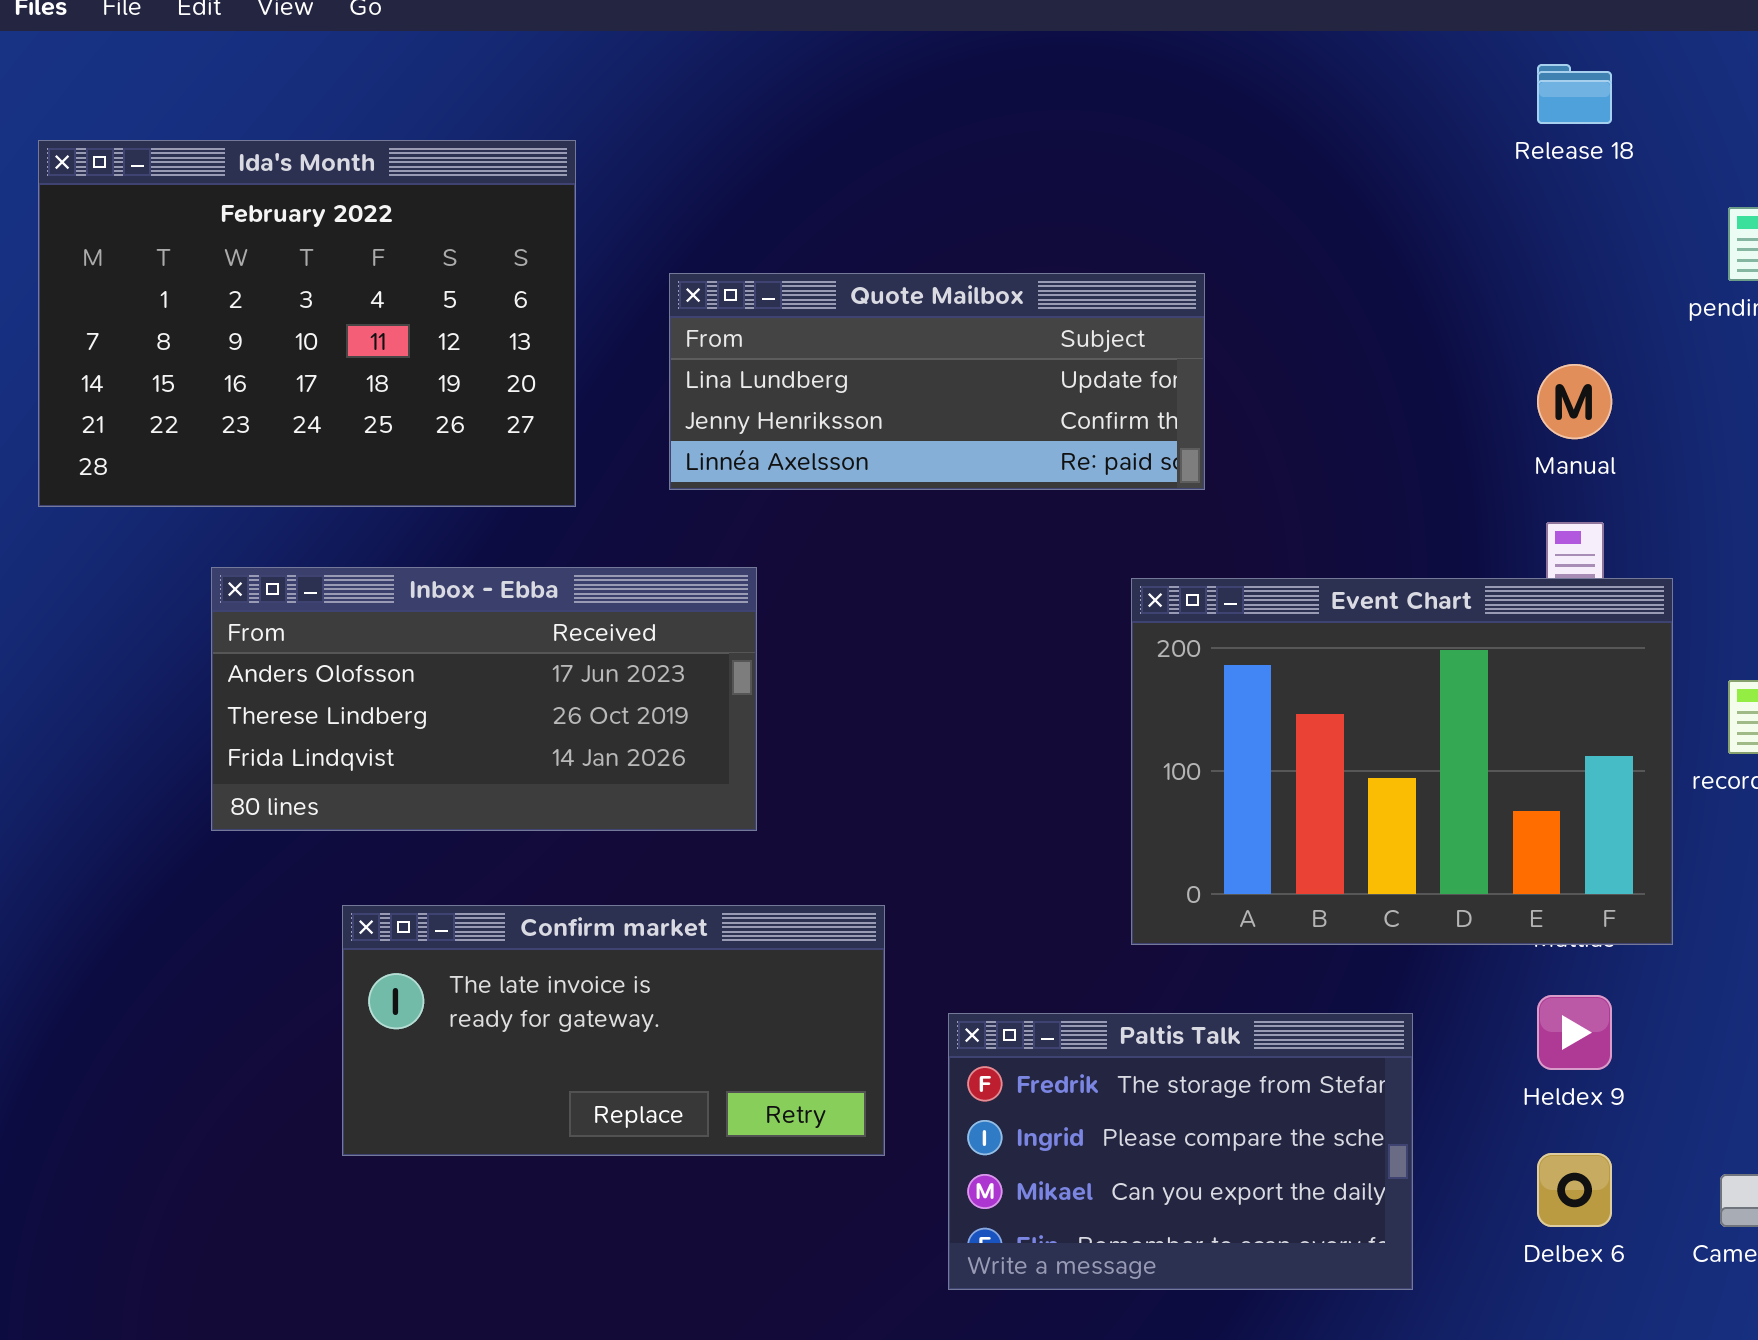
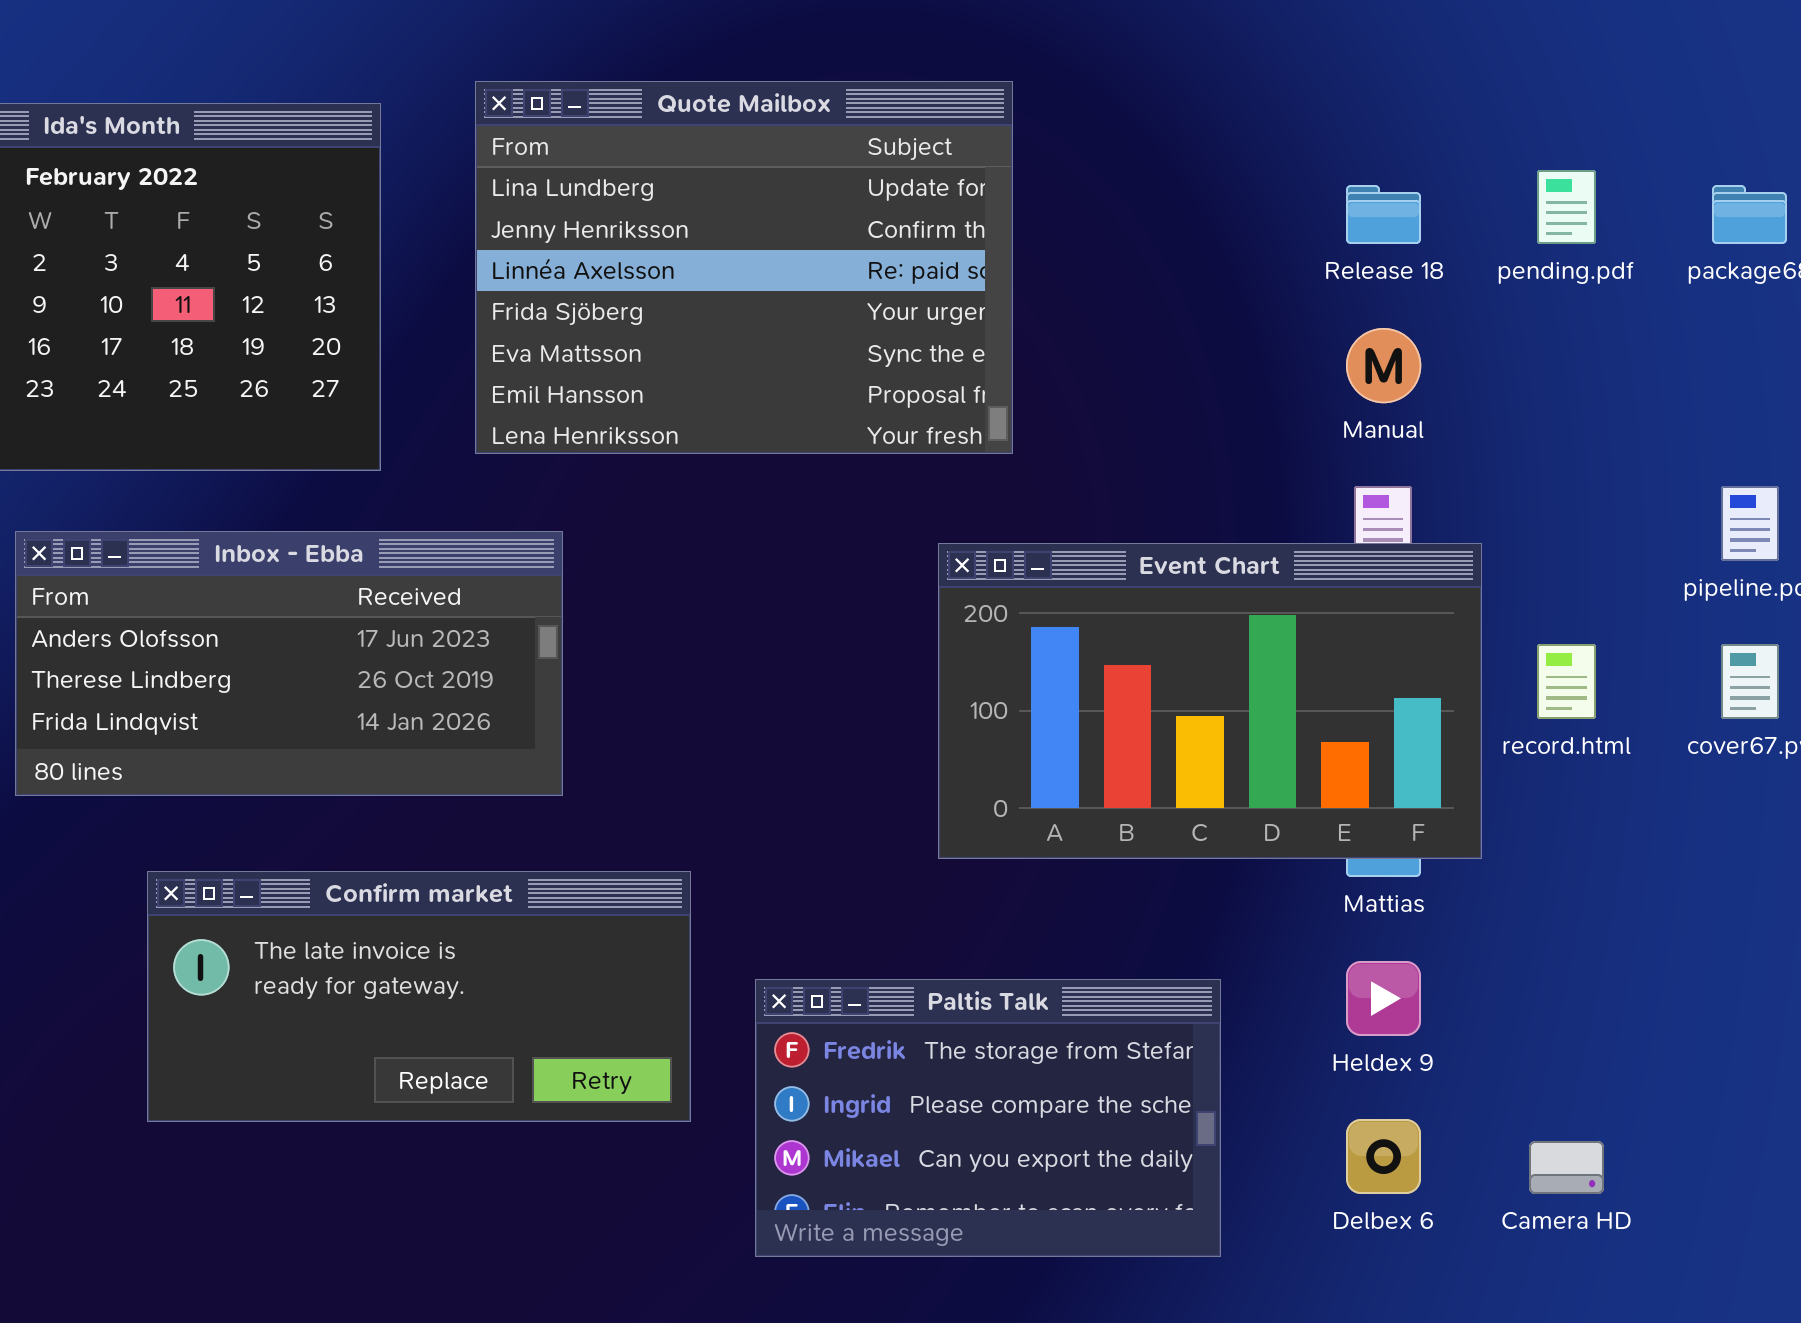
Release 18: [1537,64,1612,124] -> [1346,185,1421,244], moved
Quote Mailbox: [669,273,1205,490] -> [475,81,1013,454], resized
Event Chart: [1131,578,1673,945] -> [938,543,1482,859], resized

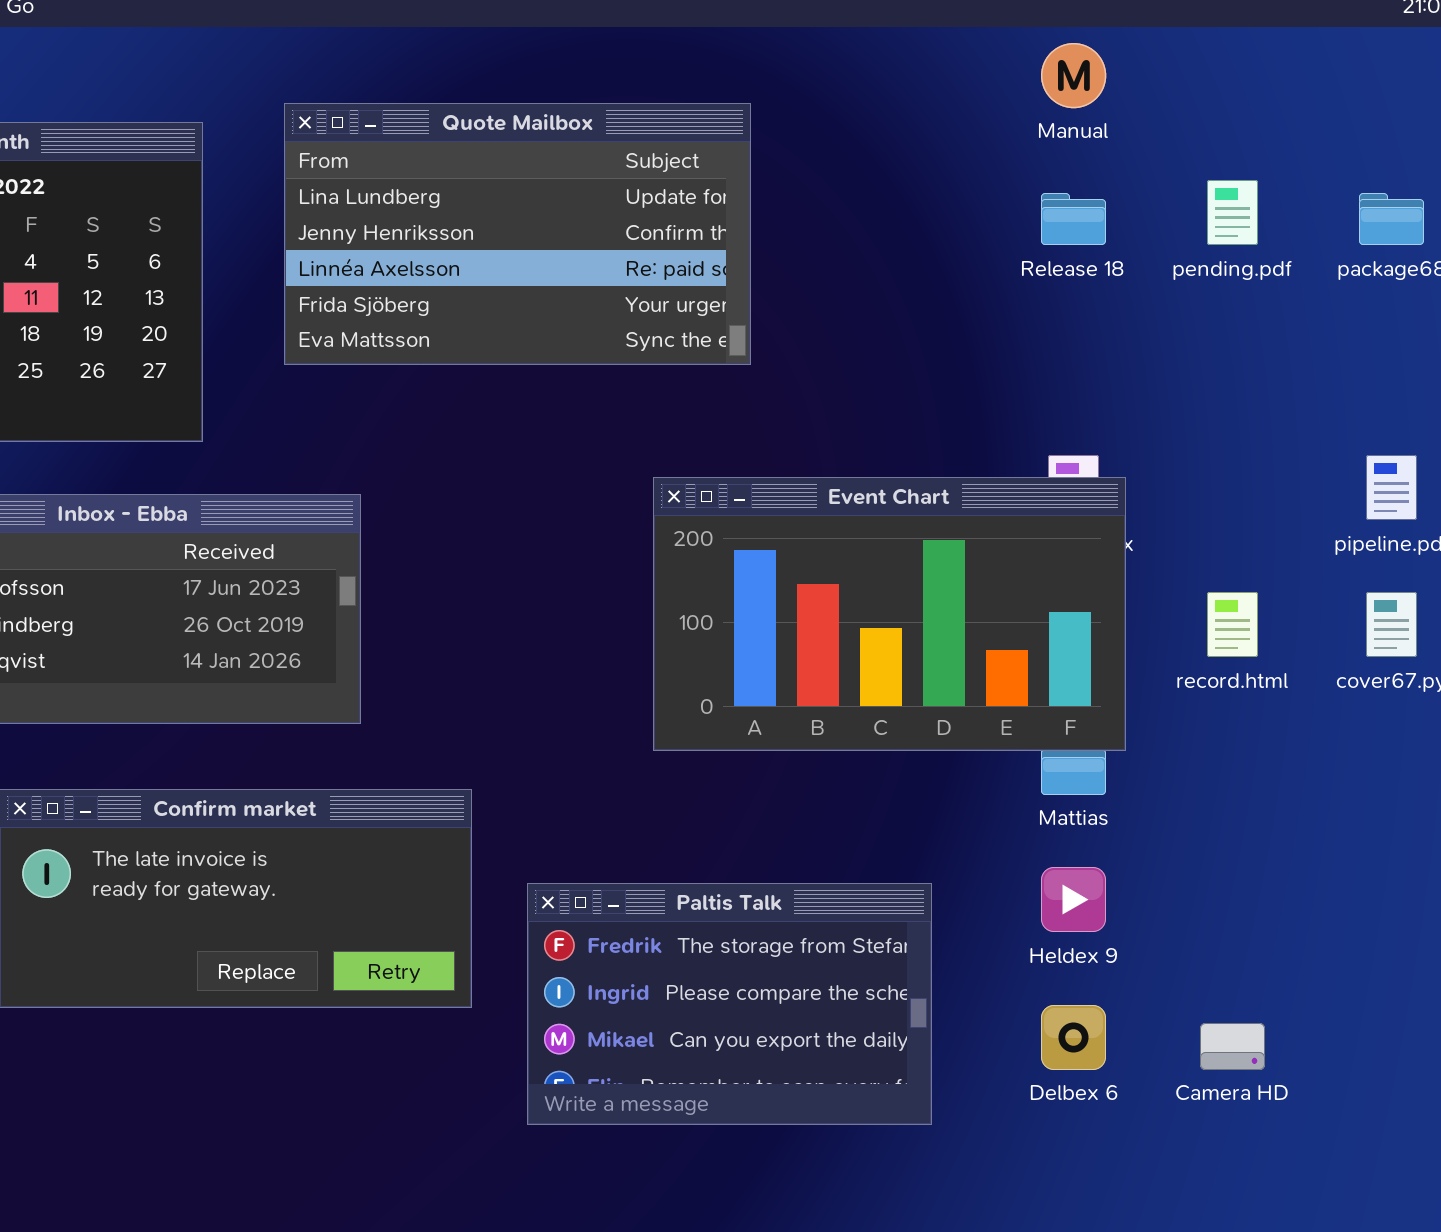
Quote Mailbox: [475,81,1013,454] -> [284,103,751,365], resized
Manual: [1346,328,1421,403] -> [1041,43,1106,108], moved
Event Chart: [938,543,1482,859] -> [653,477,1126,751], moved

